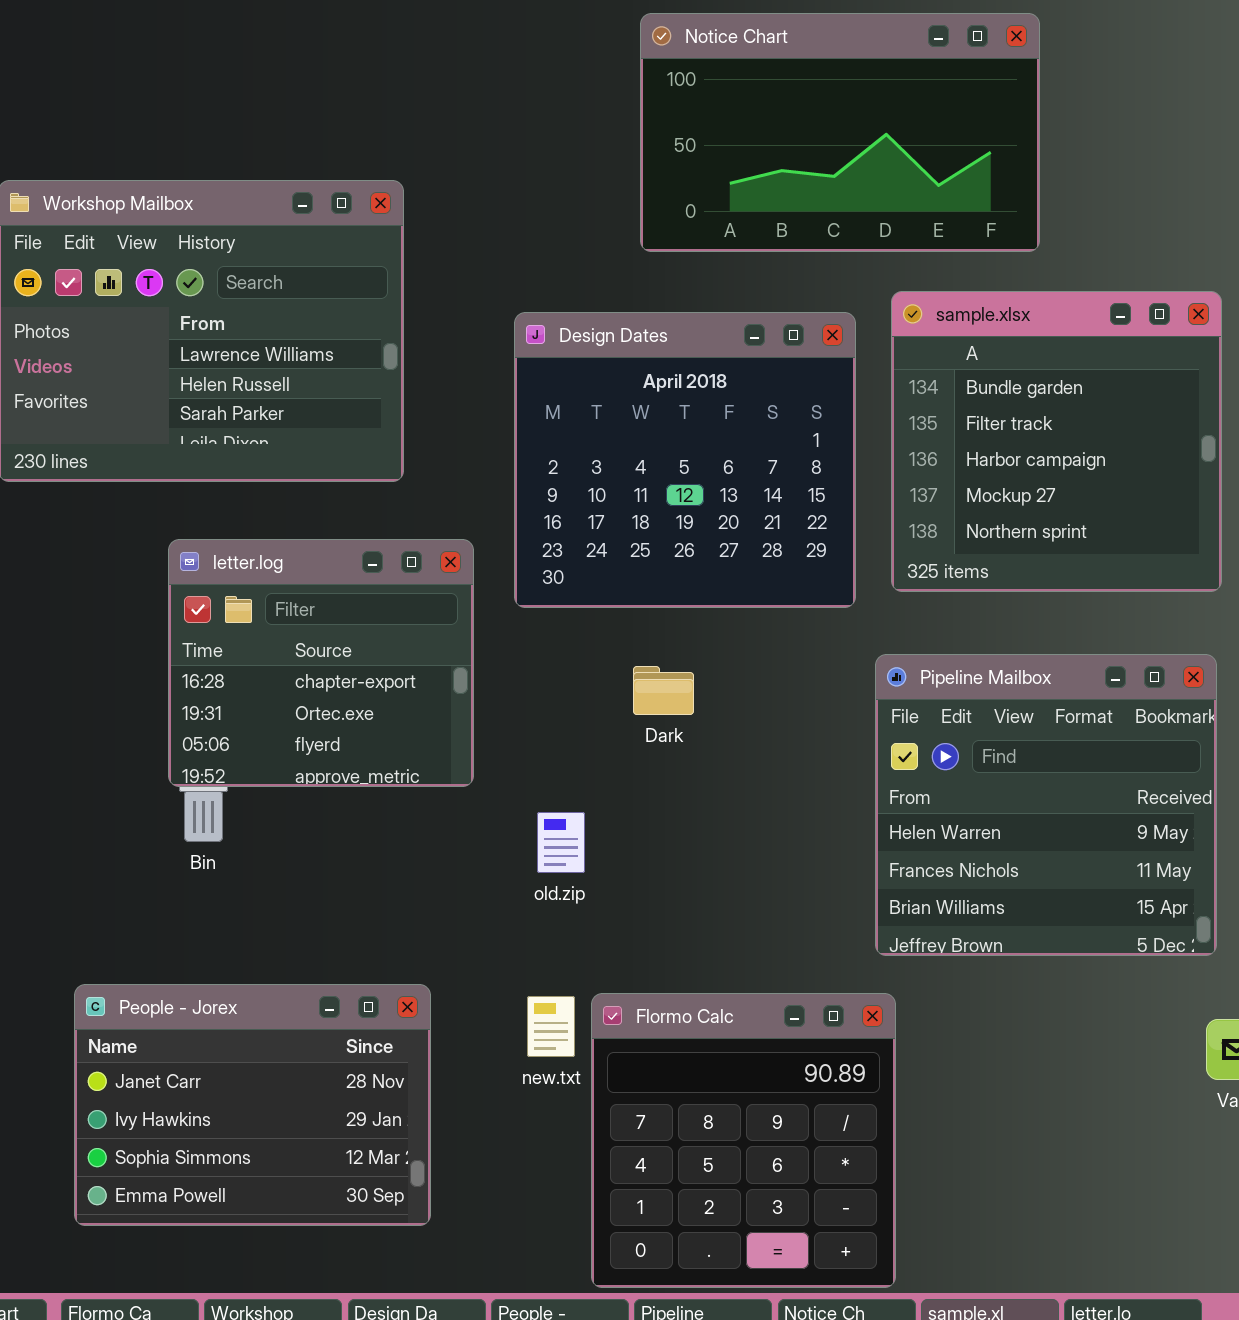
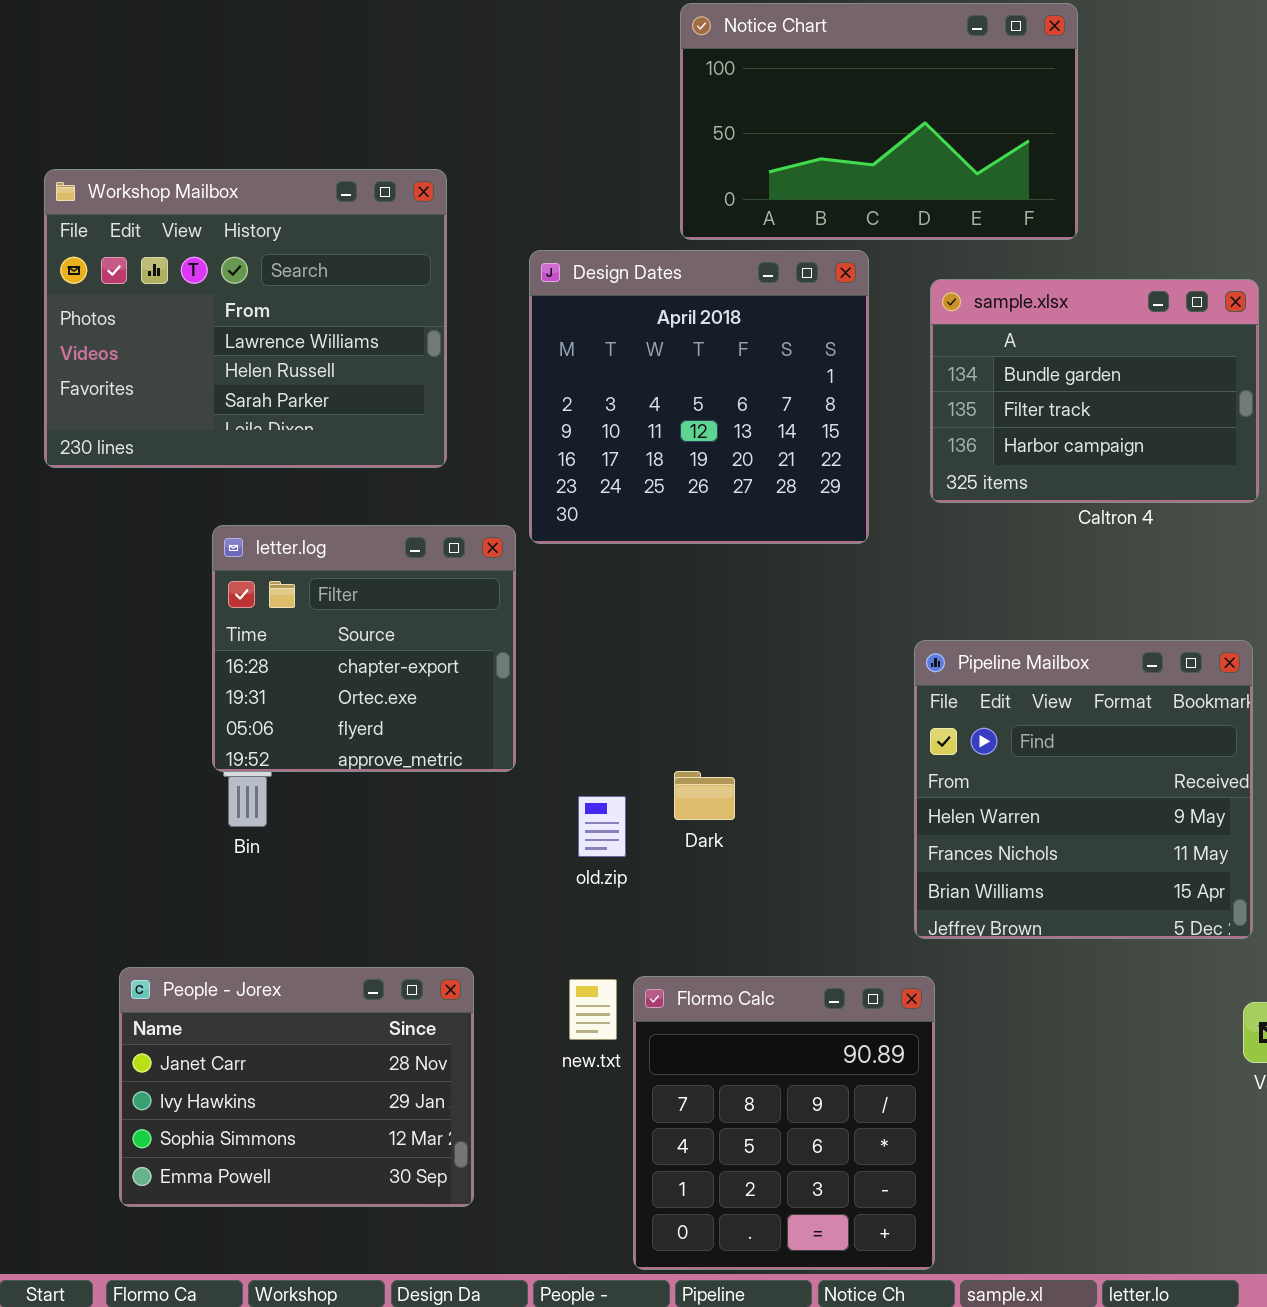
sample.xlsx: [891,291,1222,592] -> [930,279,1259,503], resized
Design Dates: [514,312,856,608] -> [529,250,869,544], moved
Dark: [633,666,694,715] -> [674,771,735,820], moved

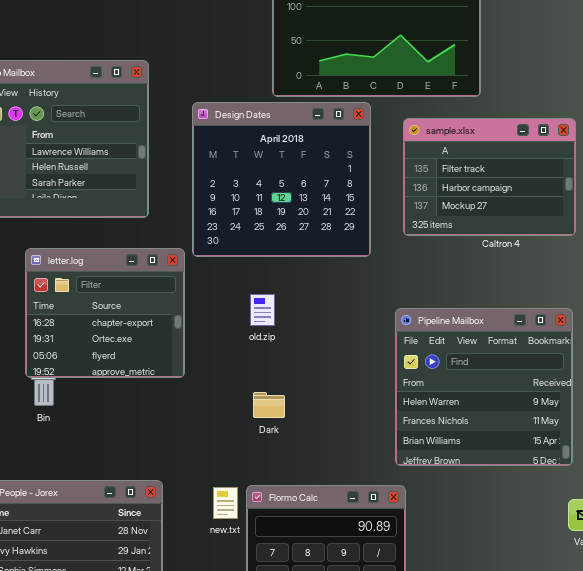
sample.xlsx: [930,279,1259,503] -> [403,118,576,236], scrolled down 1 row
Dark: [674,771,735,820] -> [253,392,285,418], moved
old.zip: [578,796,626,857] -> [250,294,275,326], moved

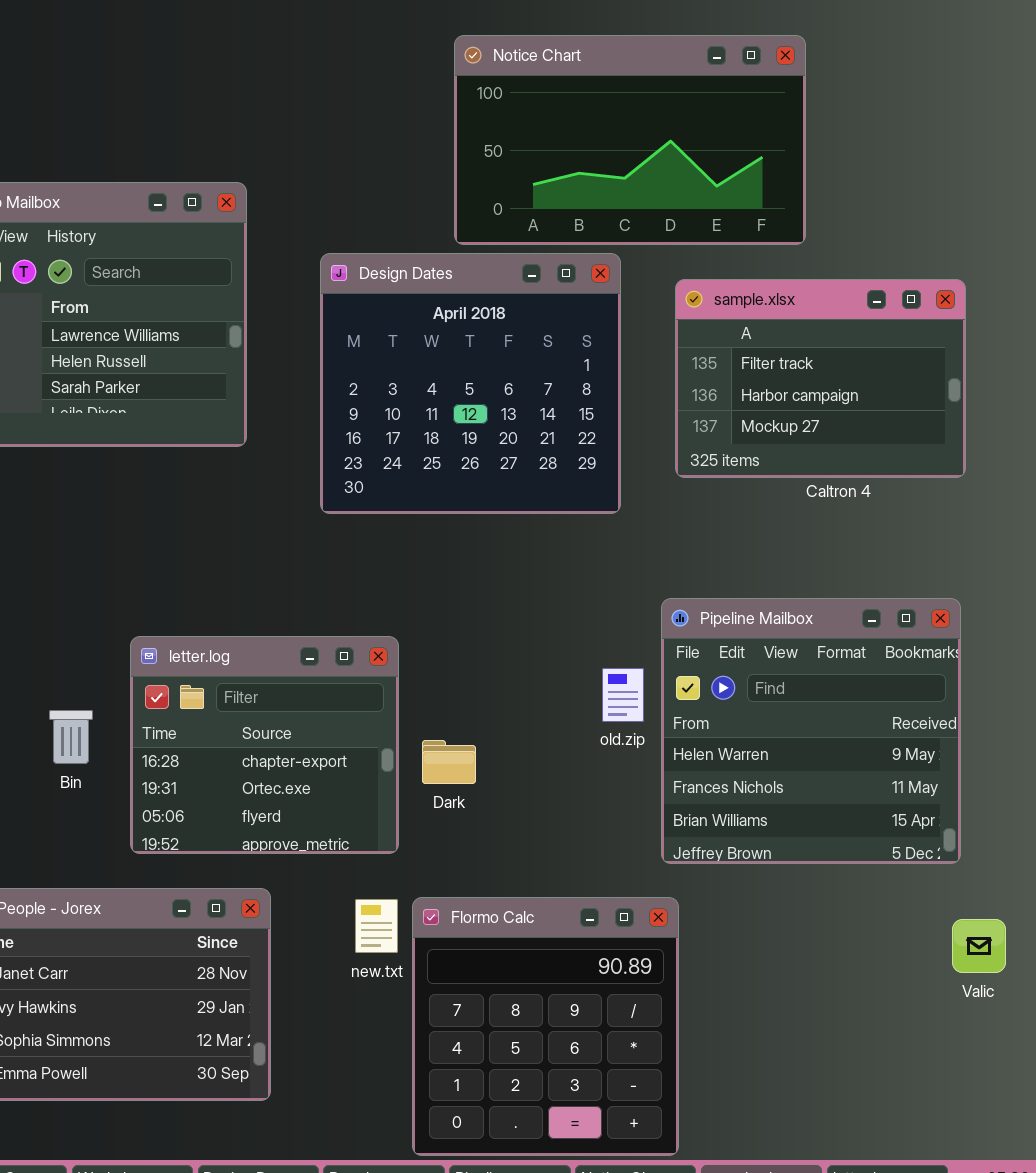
letter.log: [25,248,185,378] -> [130,636,399,854], moved
old.zip: [250,294,275,326] -> [602,668,644,722], moved

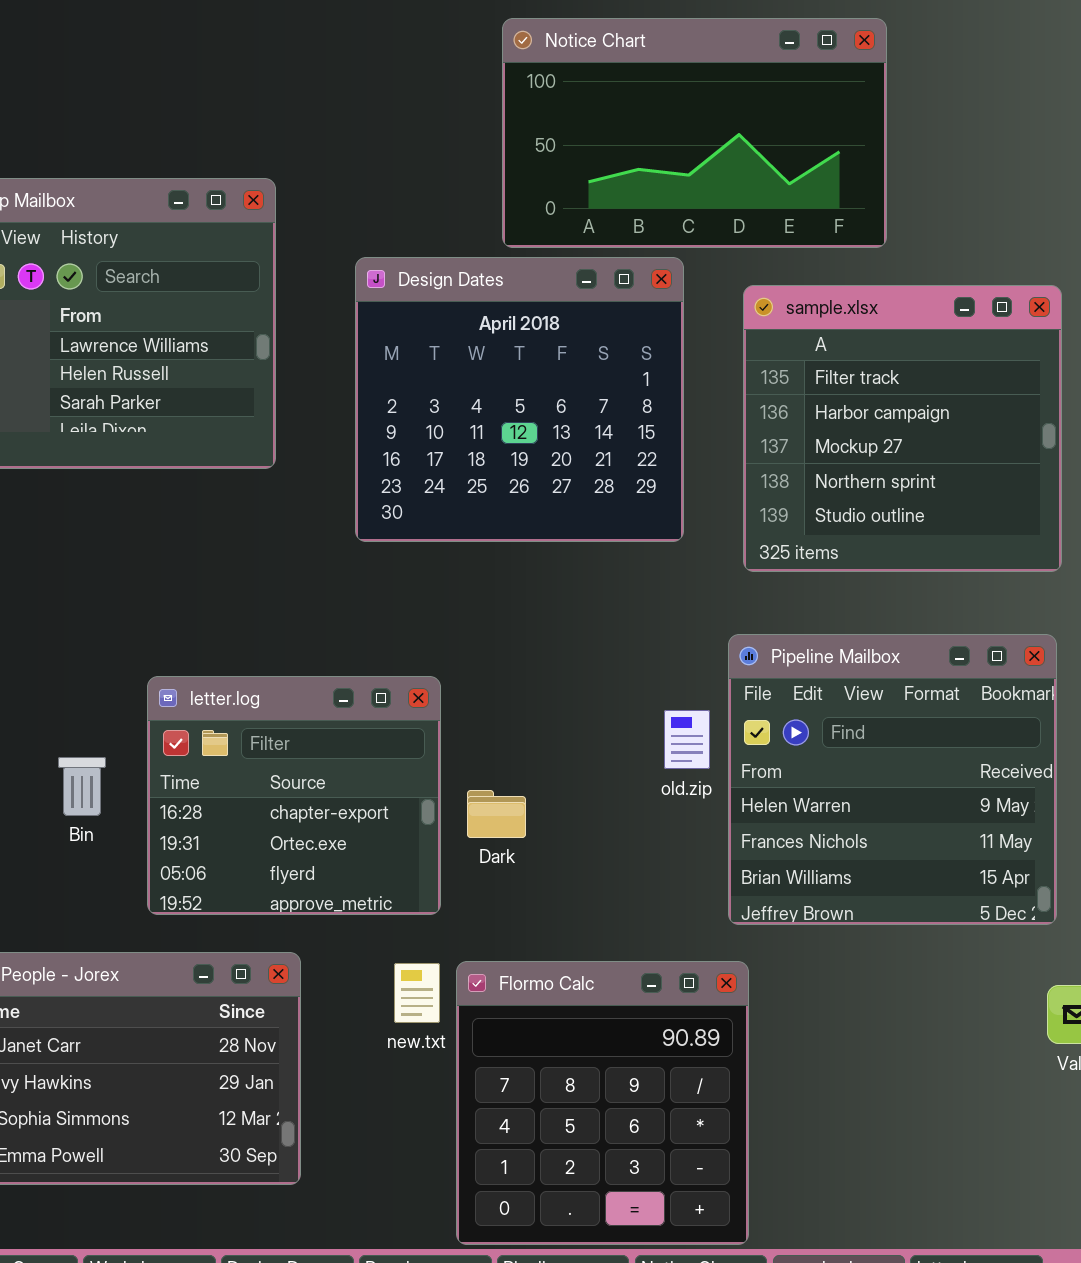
sample.xlsx: [675,279,966,478] -> [743,285,1062,572], resized

